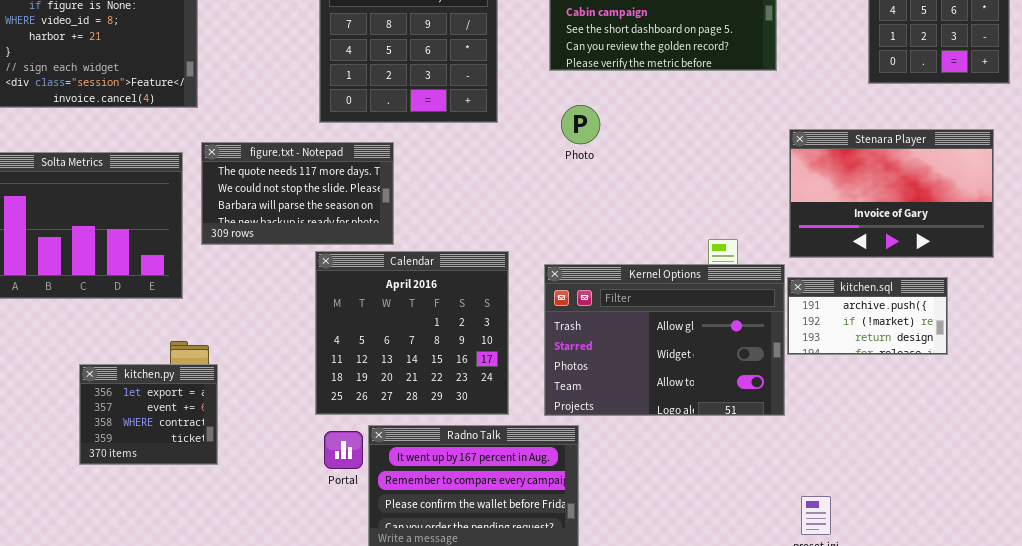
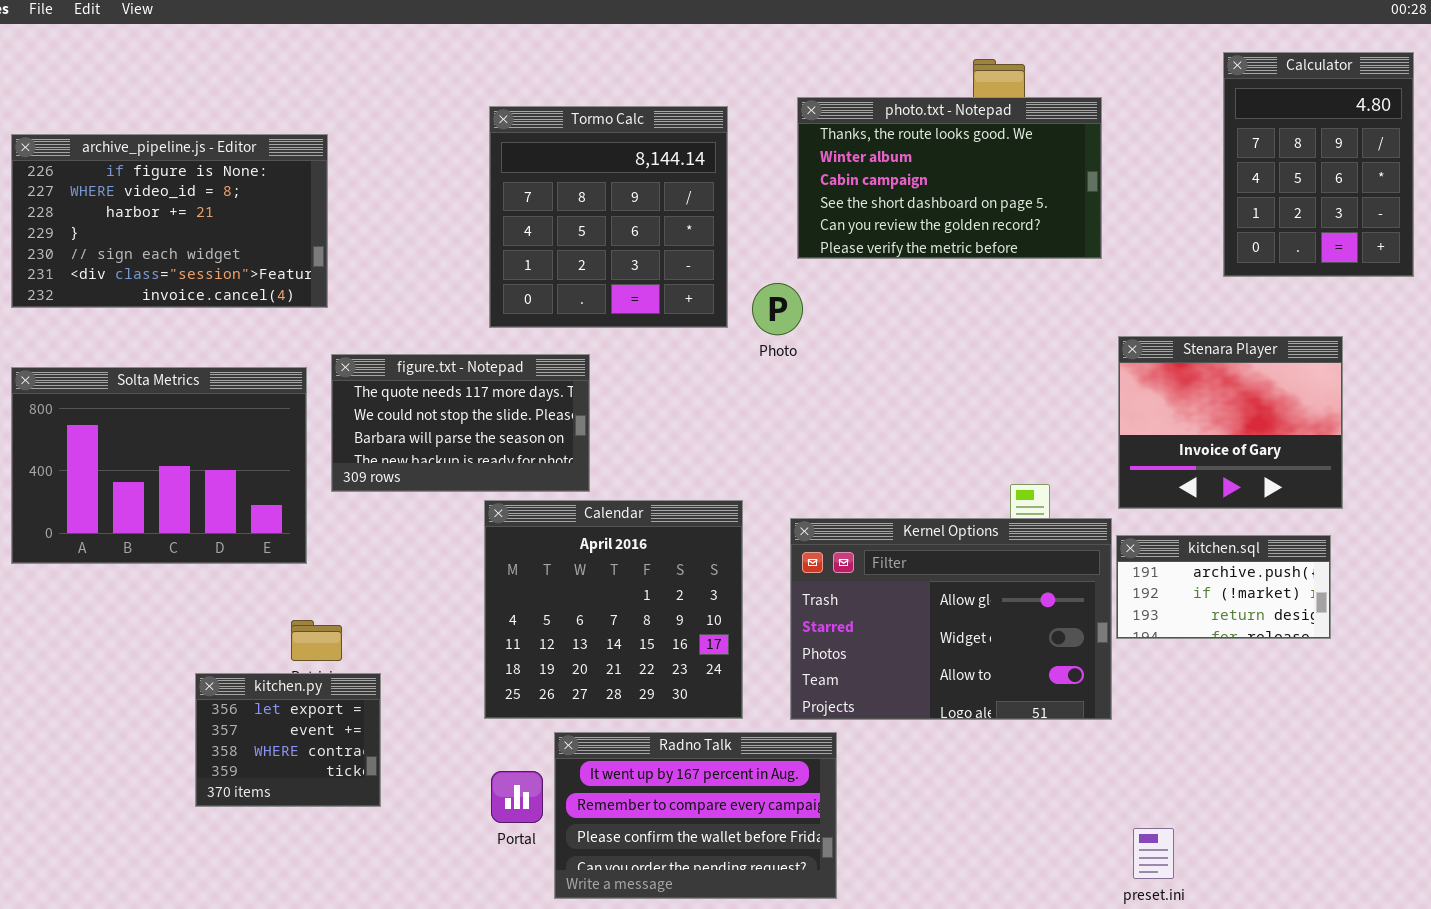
Photo: [561,105,600,144] -> [752,283,803,335], moved
Stenara Player: [789,129,994,258] -> [1118,336,1343,509], resized
kitchen.py: [79,364,218,465] -> [195,673,381,807], moved
Portal: [324,431,363,469] -> [491,771,543,823], moved

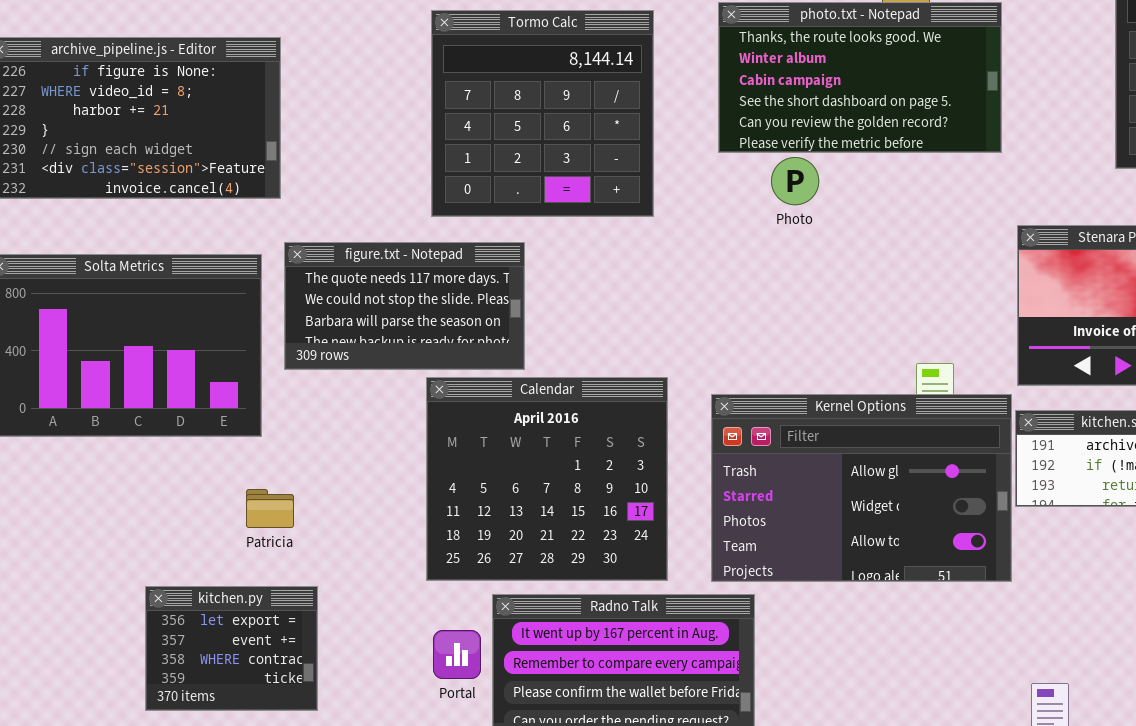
Photo: [752,283,803,335] -> [771,157,819,205], moved
kitchen.py: [195,673,381,807] -> [145,586,318,711], moved

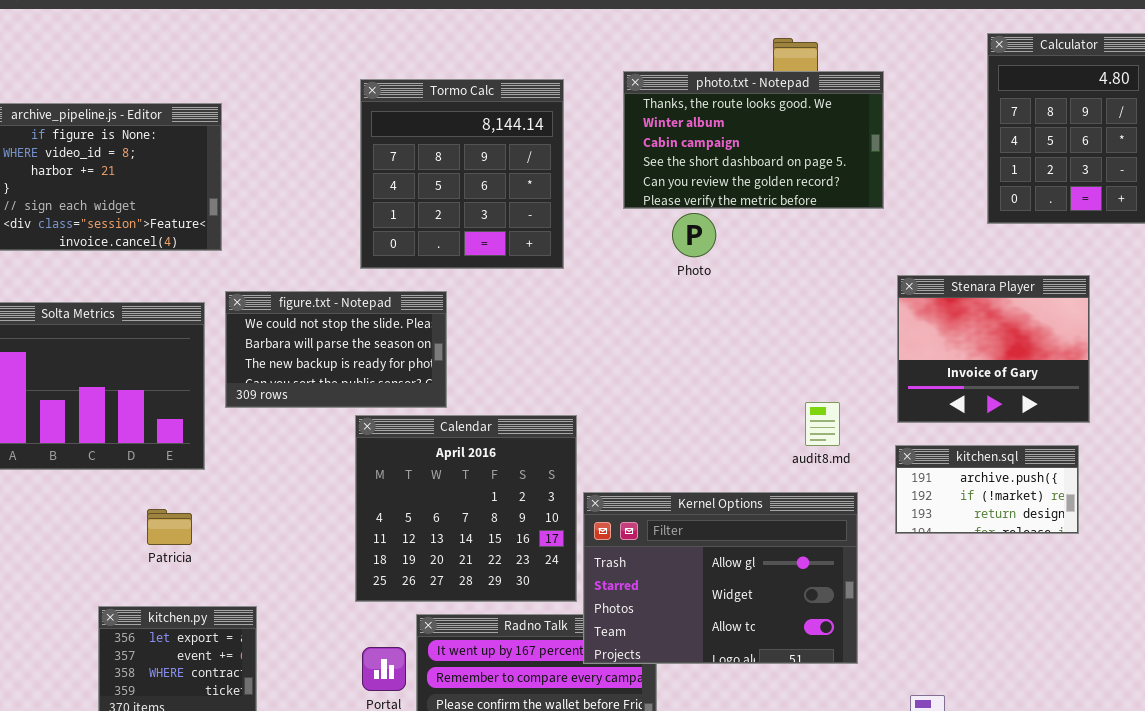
figure.txt - Notepad: [284,242,525,370] -> [225,291,447,408], scrolled down 1 row
Kernel Options: [711,394,1012,582] -> [583,492,858,664], moved
Patricia: [246,489,294,528] -> [147,509,192,545], moved

